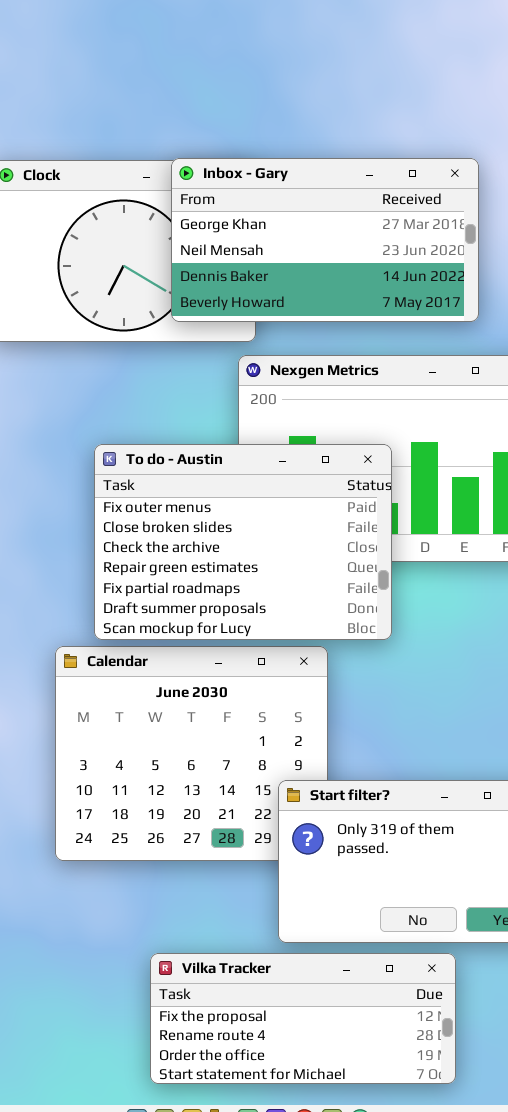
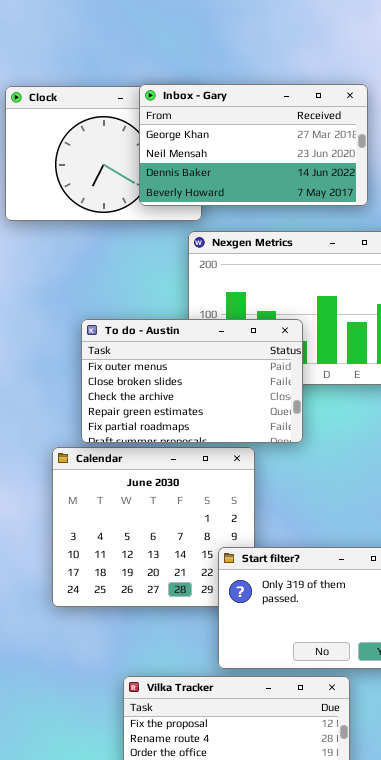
To do - Austin: [94,444,392,640] -> [81,319,303,443], resized

